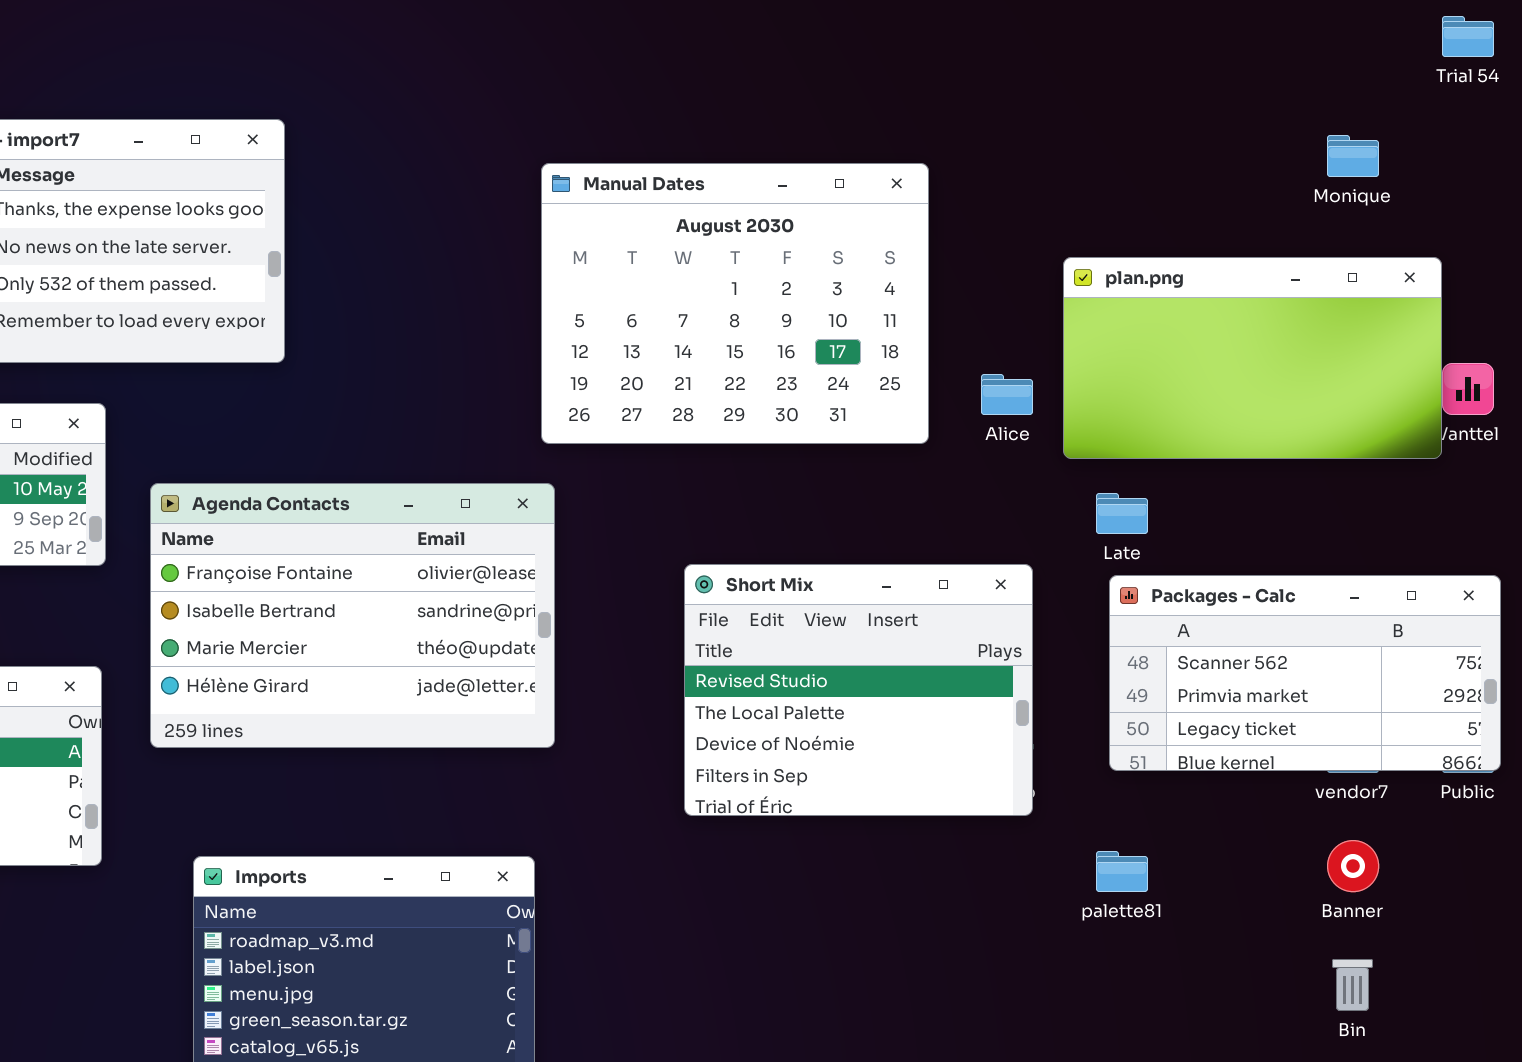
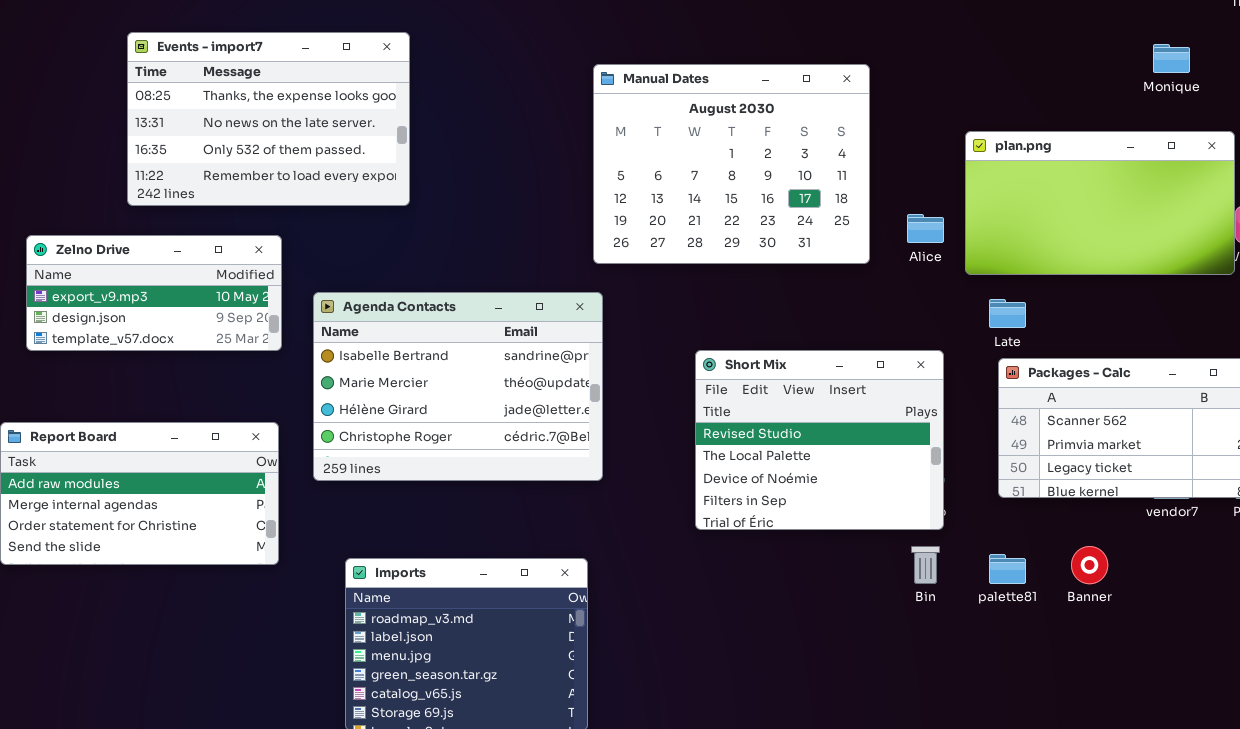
Agenda Contacts: [150,483,555,748] -> [313,292,603,481], scrolled down 1 row
Banner: [1327,840,1379,892] -> [1071,546,1108,584], moved
Bin: [1332,959,1373,1011] -> [911,546,940,584], moved

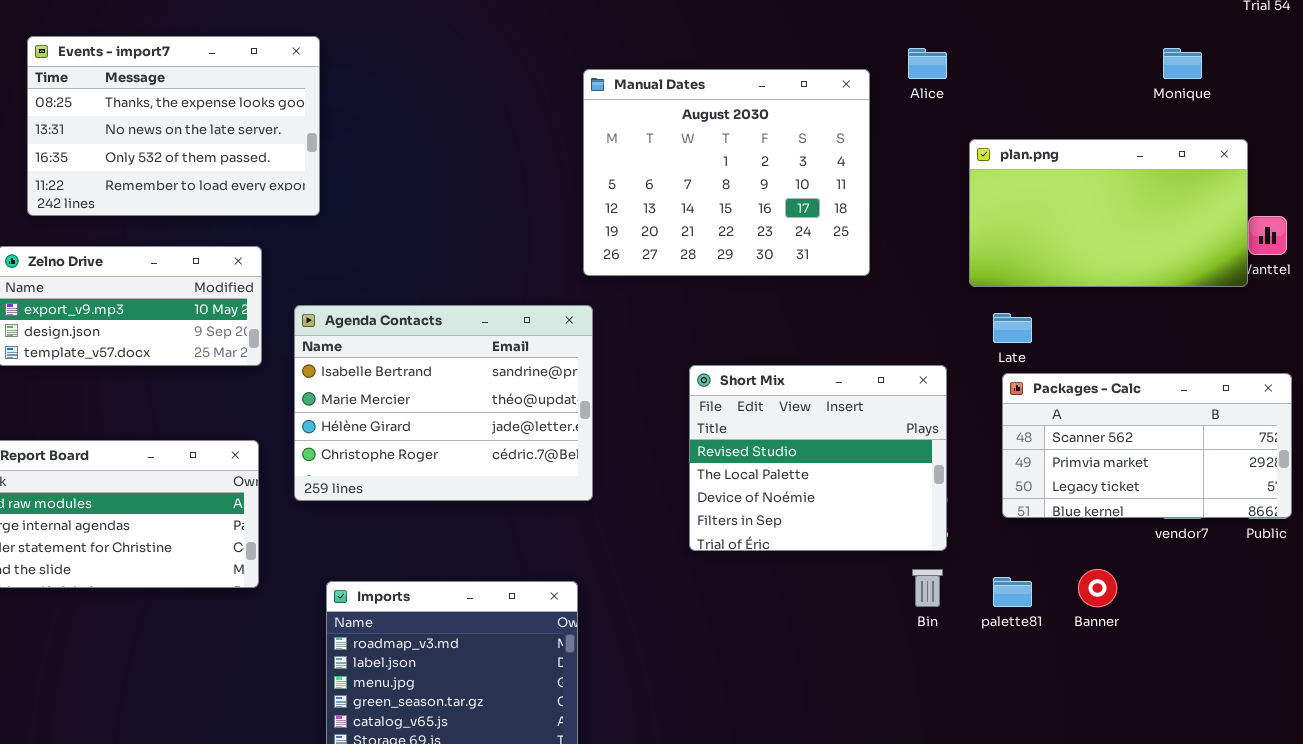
Events - import7: [127,32,410,206] -> [27,36,320,216], moved
Alice: [907,214,944,243] -> [908,48,947,79], moved

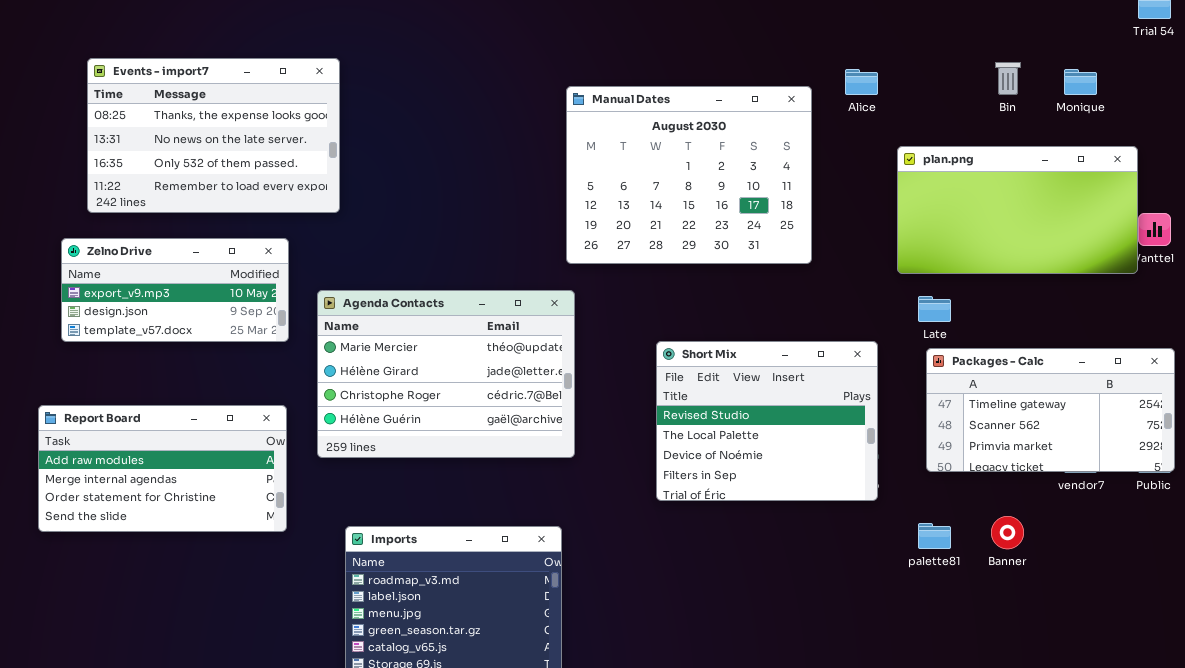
Agenda Contacts: [294,305,593,501] -> [317,290,575,458], scrolled down 1 row
Packages - Calc: [1002,373,1292,518] -> [926,348,1175,472], scrolled up 1 row
Bin: [912,569,943,607] -> [995,62,1021,95], moved

